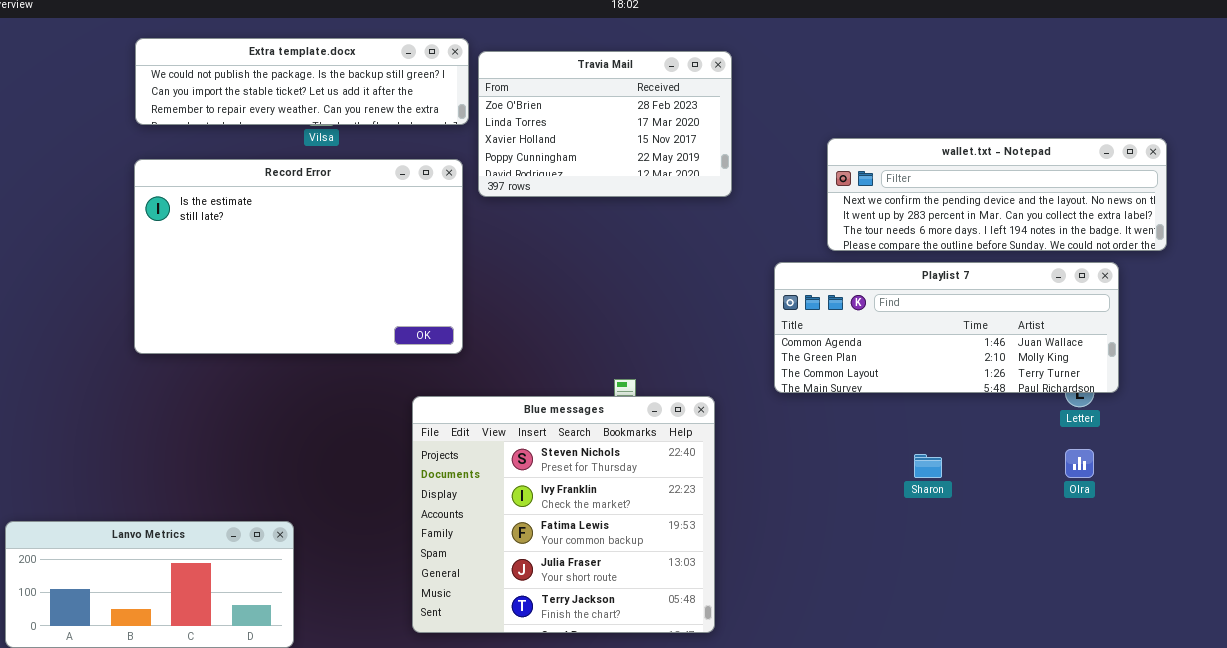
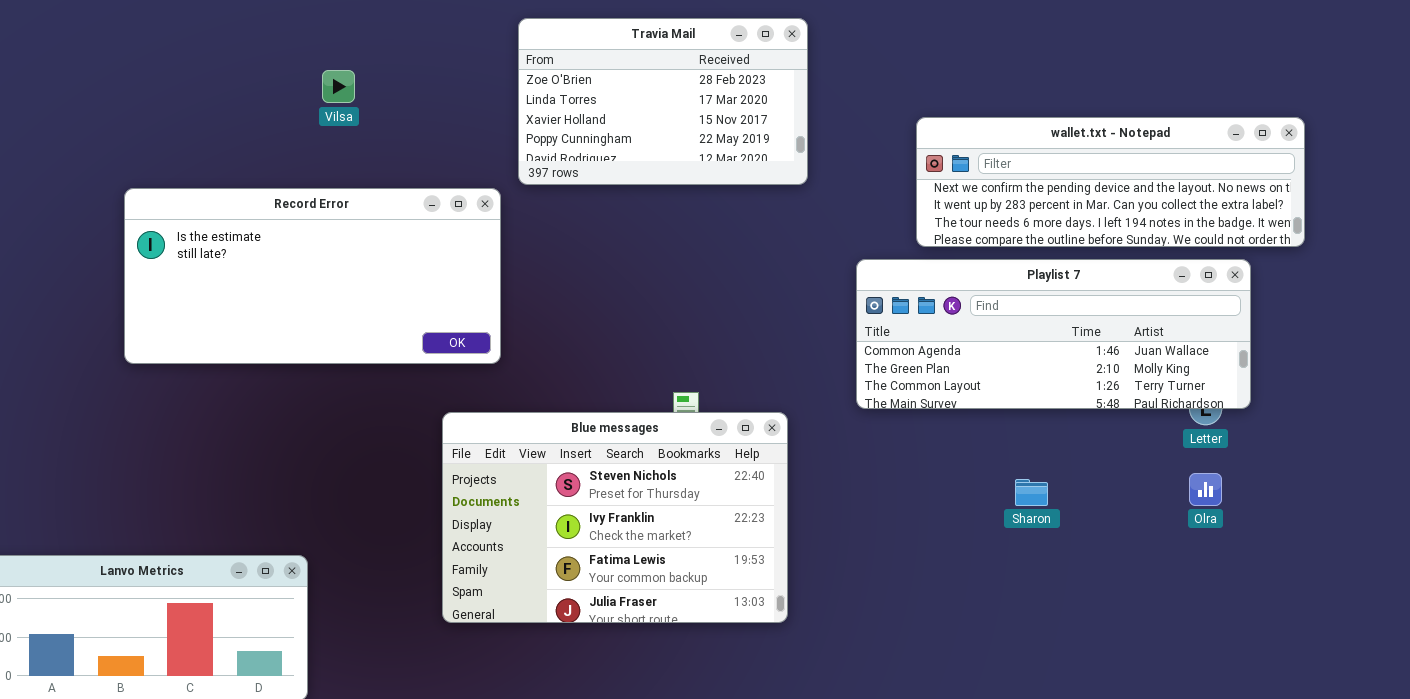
Extra template.docx: [135,38,469,125] -> none, closed
Record Error: [134,159,463,354] -> [124,188,501,364], resized
Blue messages: [412,396,715,633] -> [442,412,788,623], resized

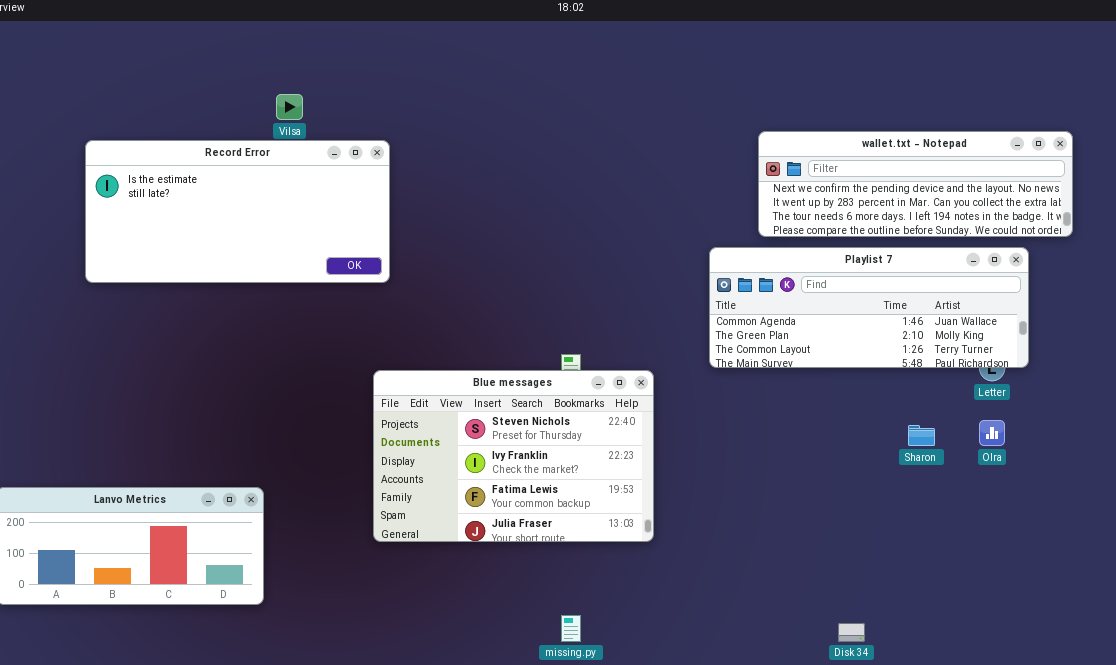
Travia Mail: [518,18,808,185] -> none, closed
Record Error: [124,188,501,364] -> [85,140,390,283], moved
Sharon: [1015,479,1048,506] -> [908,425,935,446], moved

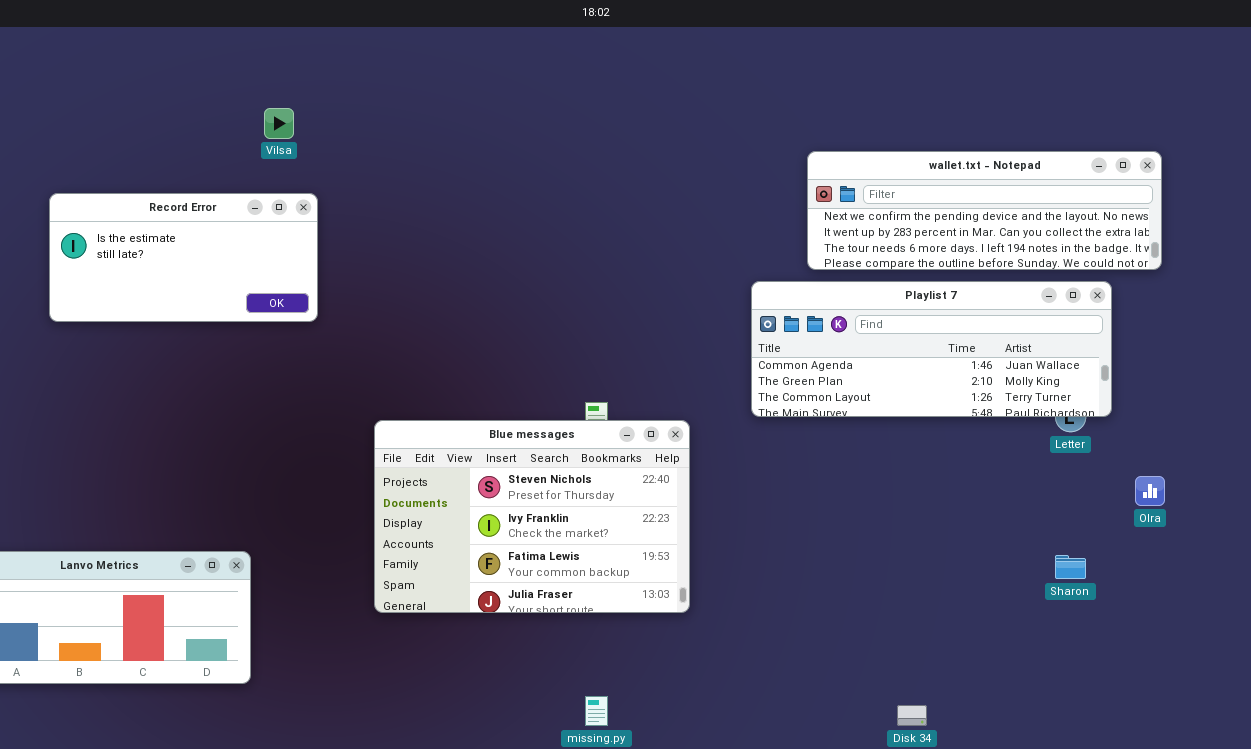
Record Error: [85,140,390,283] -> [49,193,318,322], resized
Olra: [979,420,1005,446] -> [1135,476,1165,506], moved
Sharon: [908,425,935,446] -> [1055,555,1086,579], moved

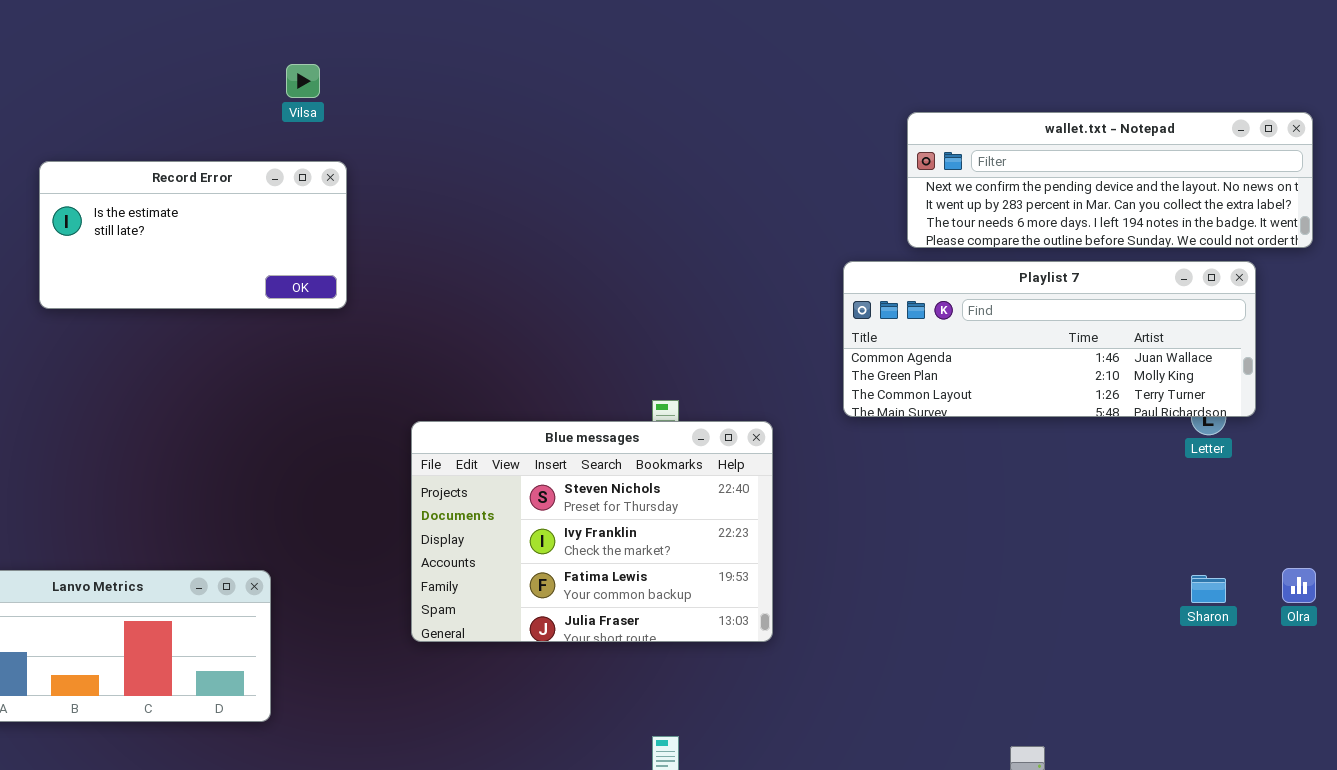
Olra: [1135,476,1165,506] -> [1282,568,1316,603], moved

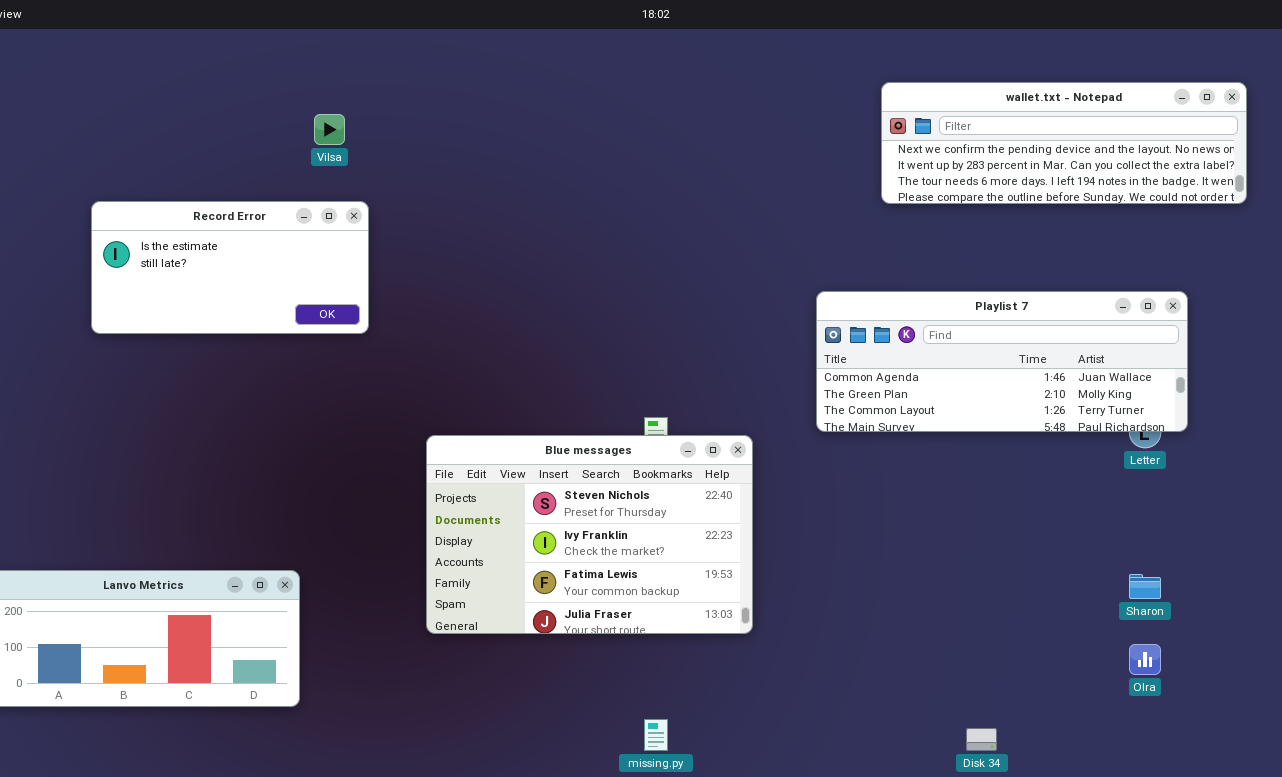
wallet.txt - Notepad: [907,112,1313,248] -> [881,82,1247,204], moved
Olra: [1282,568,1316,603] -> [1129,644,1161,675], moved

